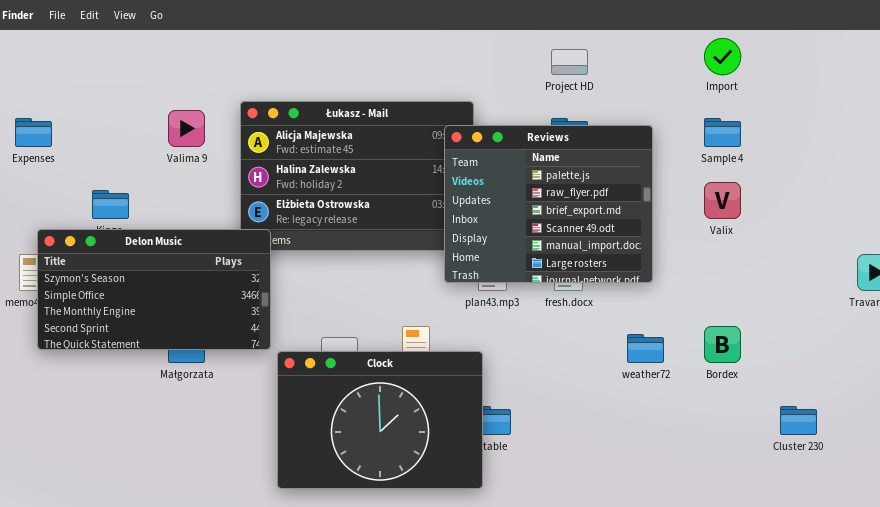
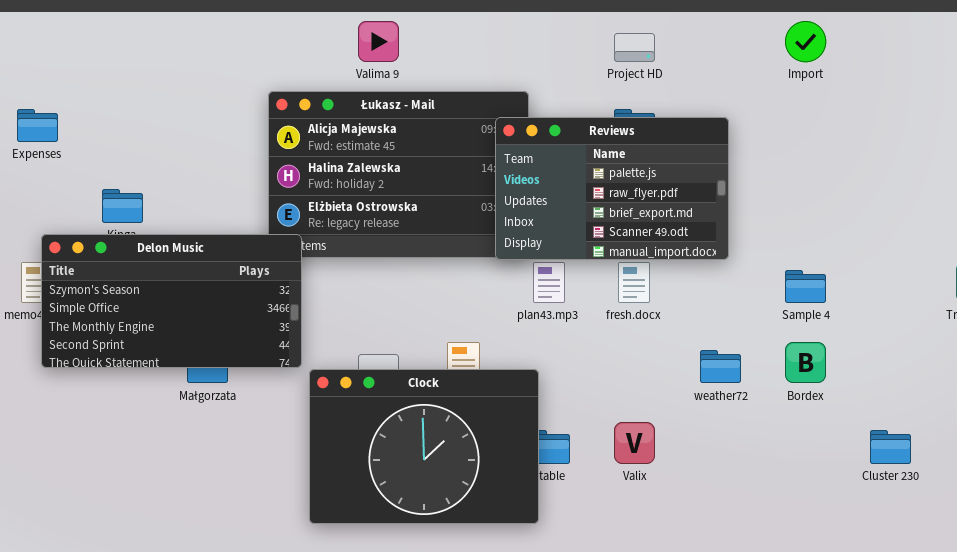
Valima 9: [168,110,205,147] -> [358,21,399,62], moved
Sample 4: [704,118,741,147] -> [785,270,826,303], moved
Reviews: [444,125,653,283] -> [495,117,729,260], resized
Valix: [704,182,741,219] -> [614,422,655,464], moved

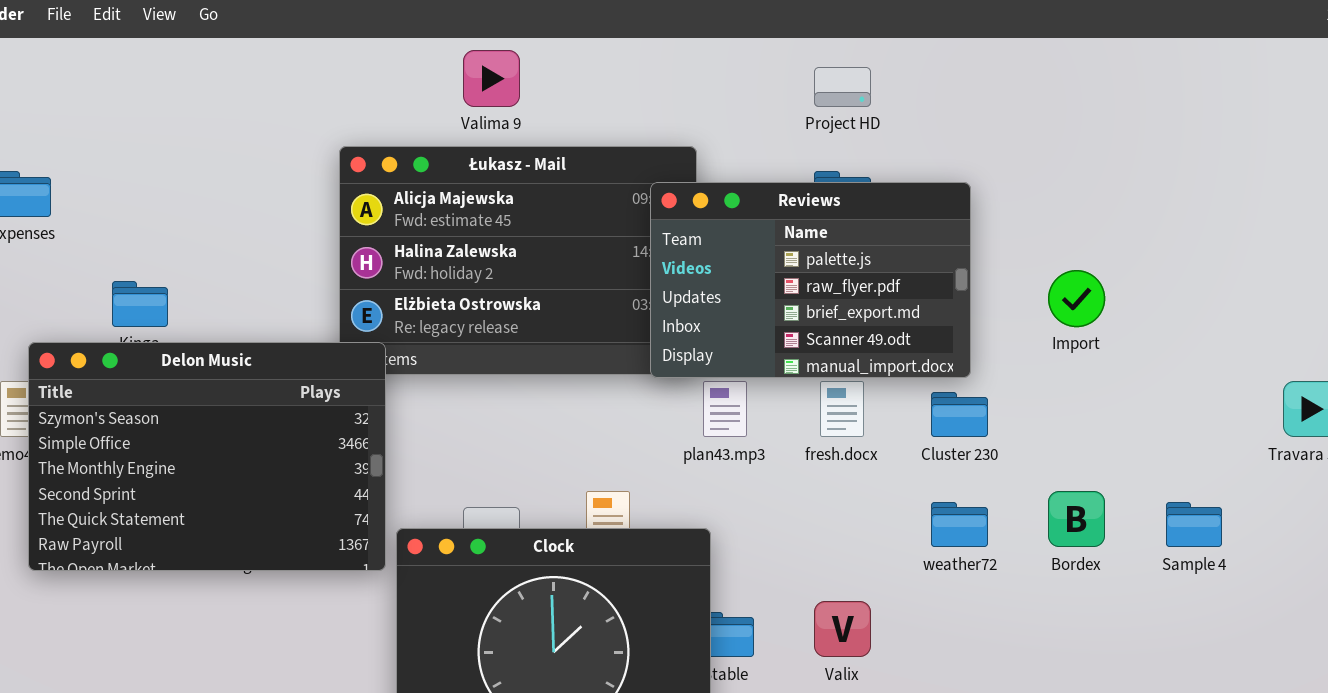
Import: [785,21,826,62] -> [1048,270,1105,327], moved
Delon Music: [41,234,302,368] -> [28,342,386,571], resized
Sample 4: [785,270,826,303] -> [1166,502,1222,547], moved
Cluster 230: [870,430,911,464] -> [931,392,988,437], moved

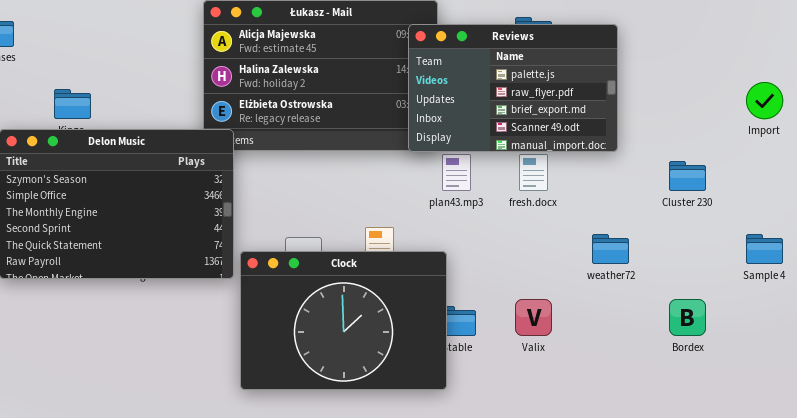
Import: [1048,270,1105,327] -> [746,82,783,119], moved
Cluster 230: [931,392,988,437] -> [669,161,706,191], moved
Bordex: [1048,491,1105,547] -> [669,299,706,336], moved

